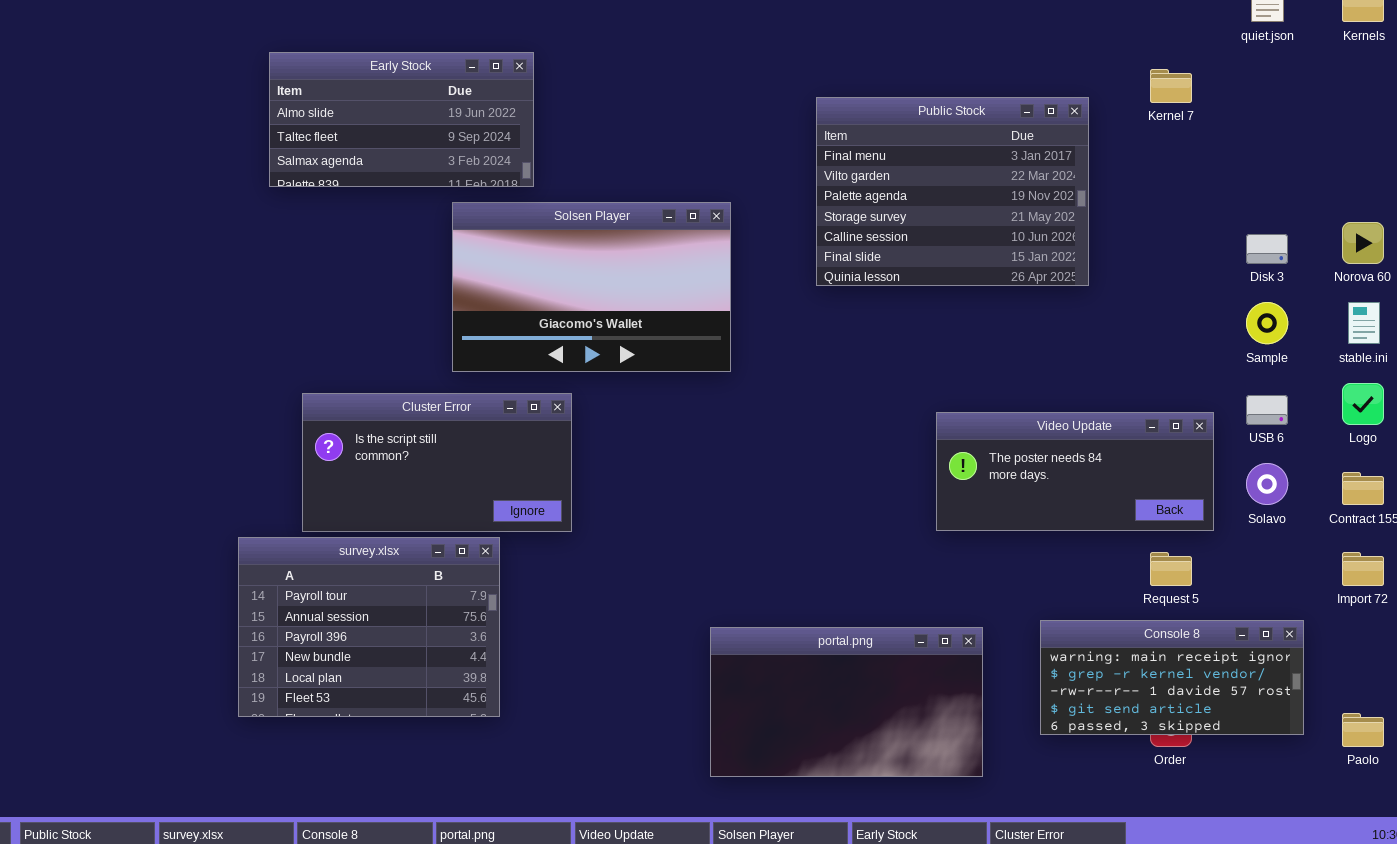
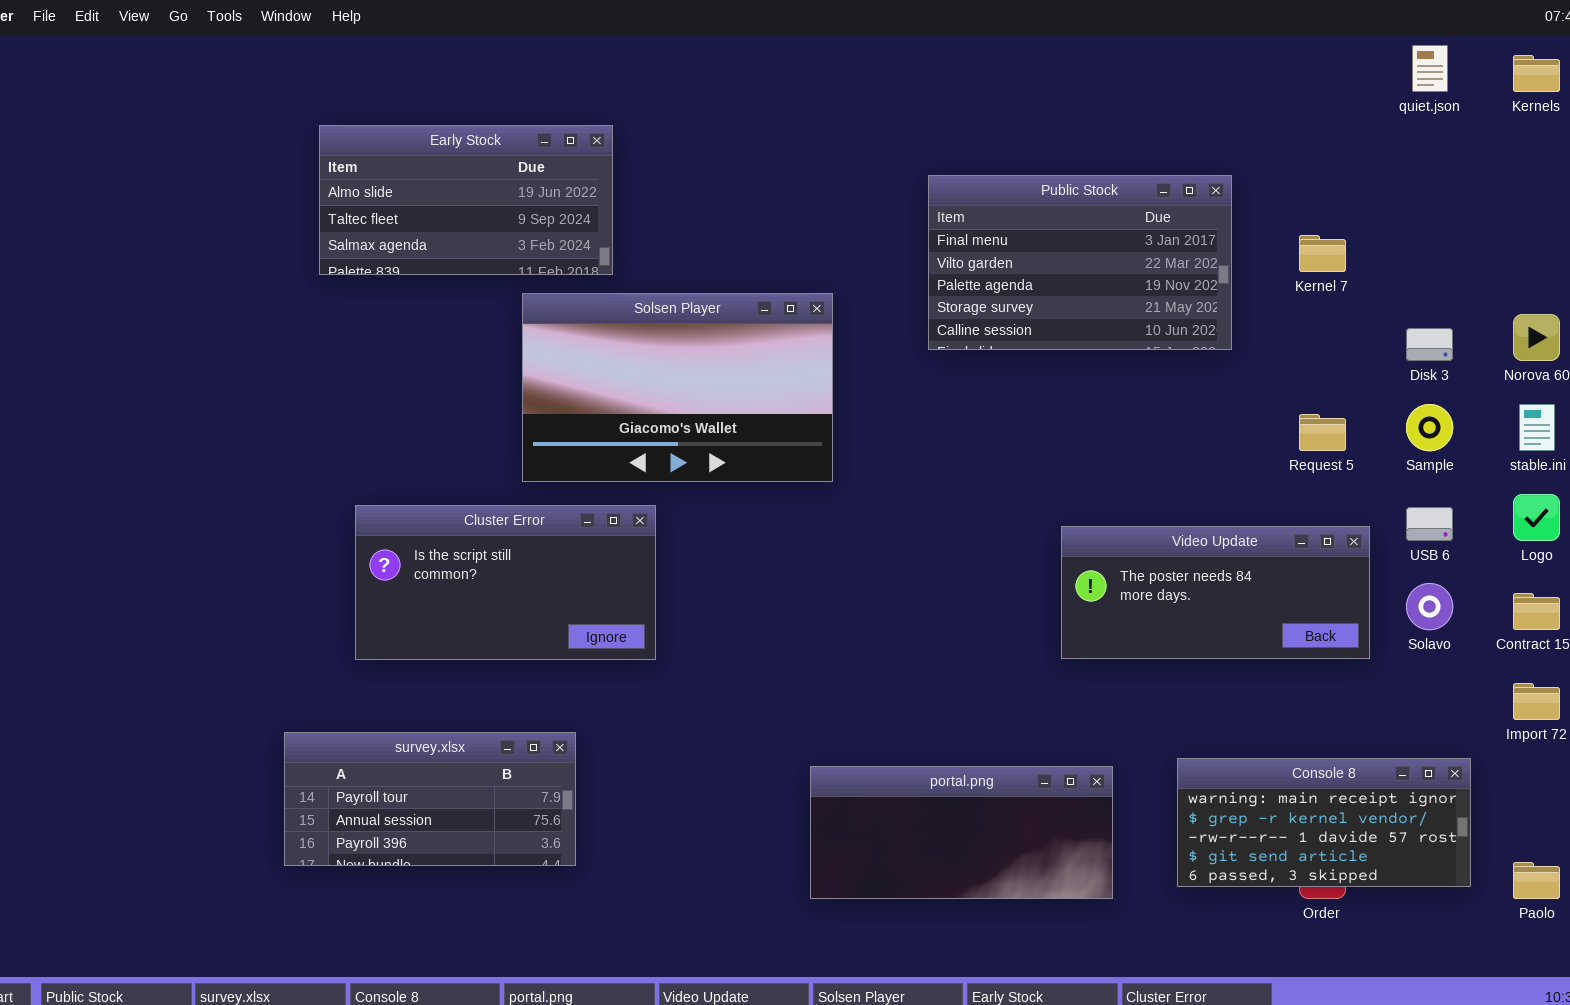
Kernel 7: [1150,69,1192,103] -> [1299,235,1346,272], moved
Public Stock: [816,97,1089,286] -> [928,175,1232,350], resized
survey.xlsx: [238,537,500,717] -> [284,732,576,866], resized
Request 5: [1150,552,1192,586] -> [1299,414,1346,451], moved
portal.png: [710,627,983,777] -> [810,766,1113,899], resized

